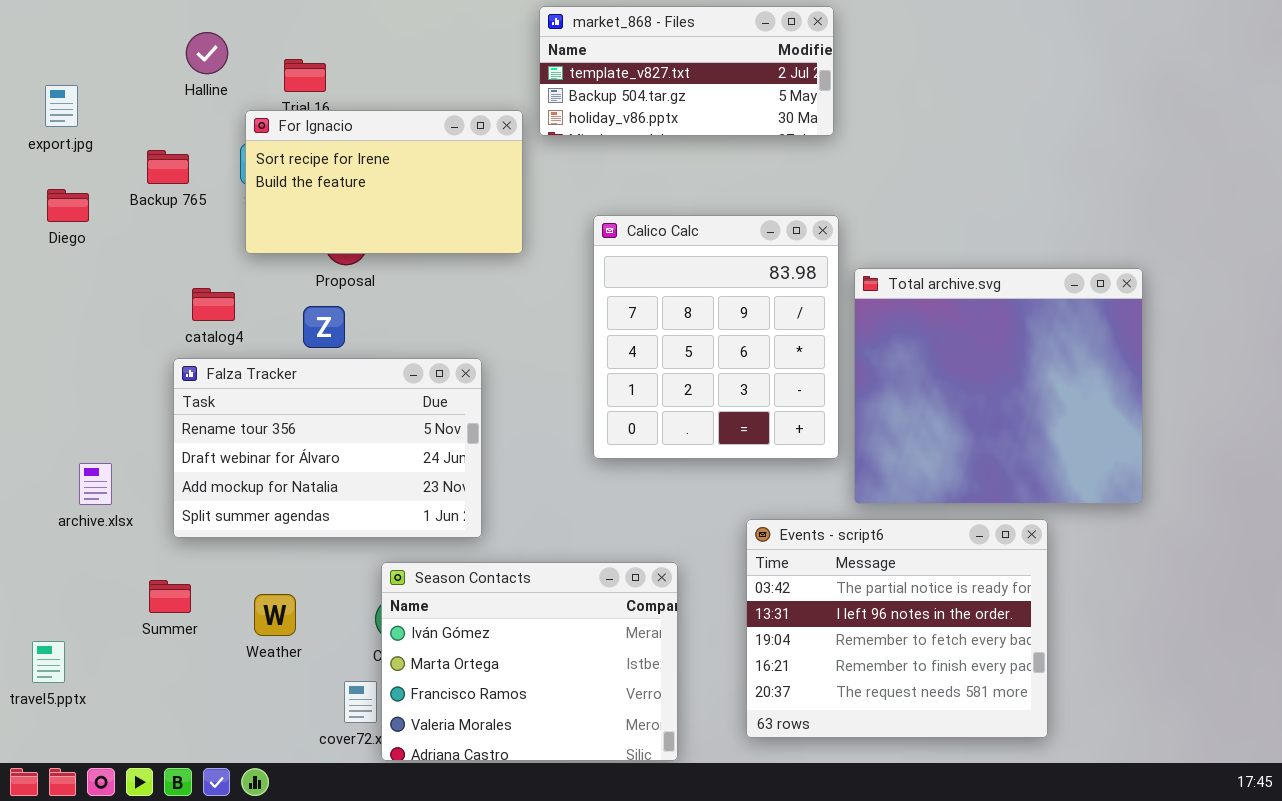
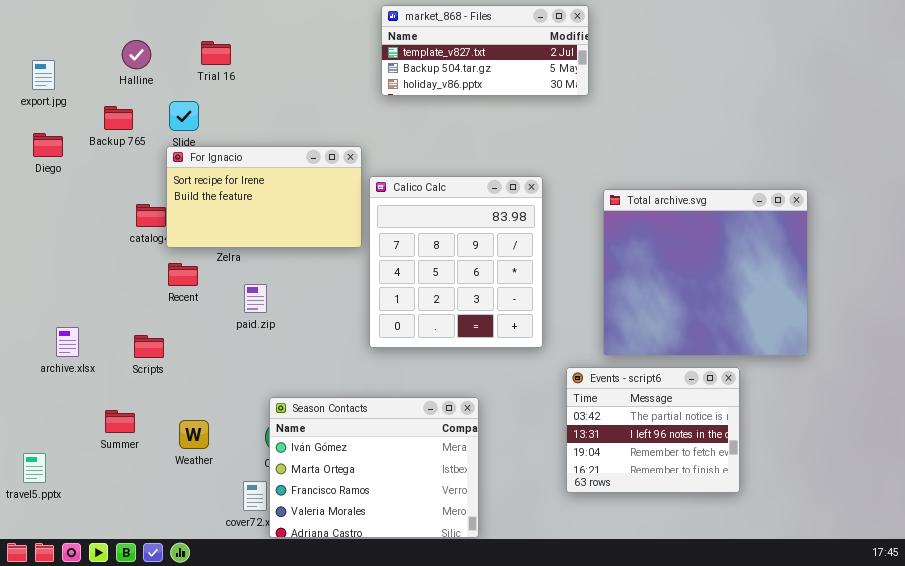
Halline: [186,32,228,74] -> [122,40,151,69], moved
For Ignacio: [245,110,523,254] -> [166,146,362,248], moved
Calico Calc: [593,215,839,459] -> [369,176,543,348], moved
Falza Tracker: [173,358,482,538] -> none, closed
Events - script6: [746,519,1048,738] -> [566,367,740,493], resized

